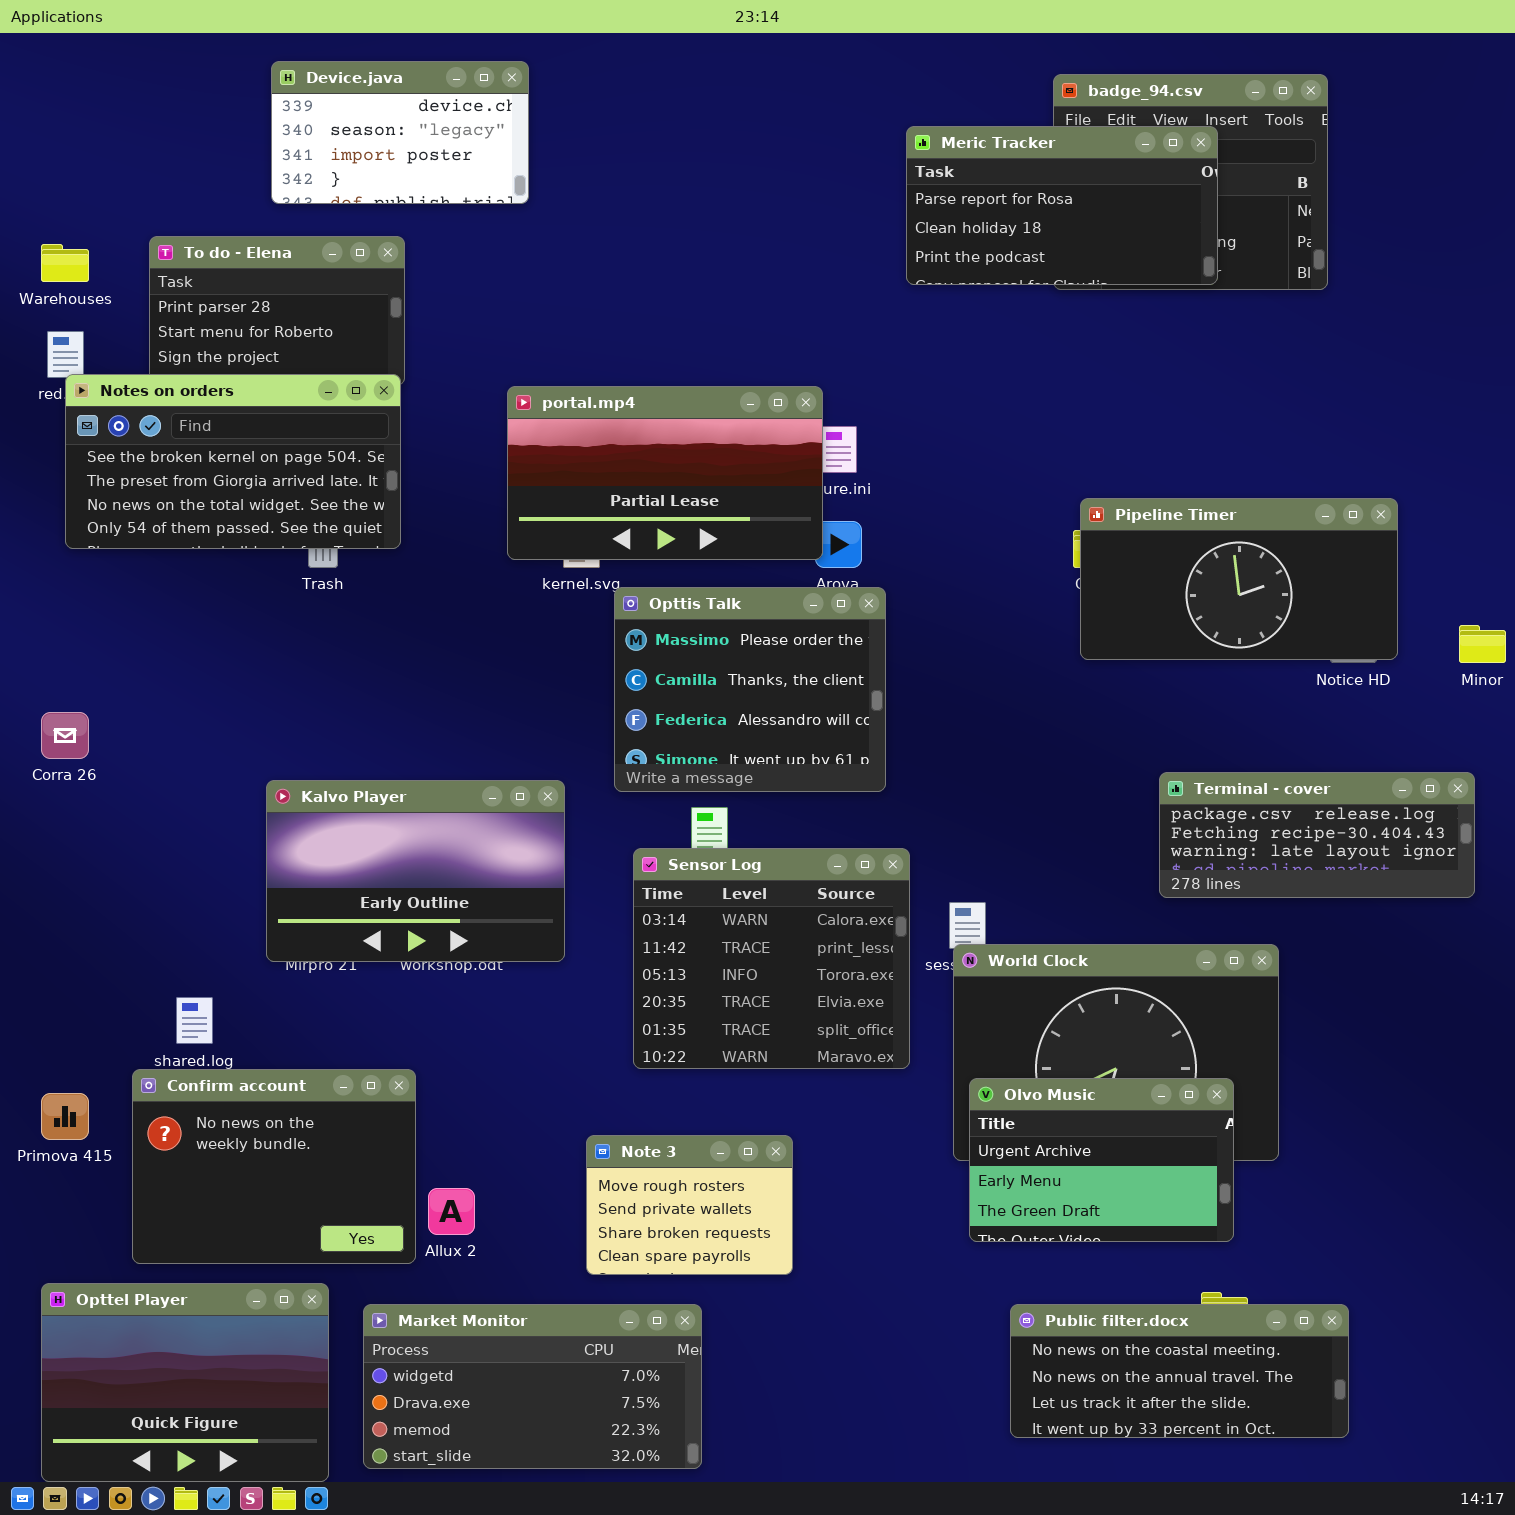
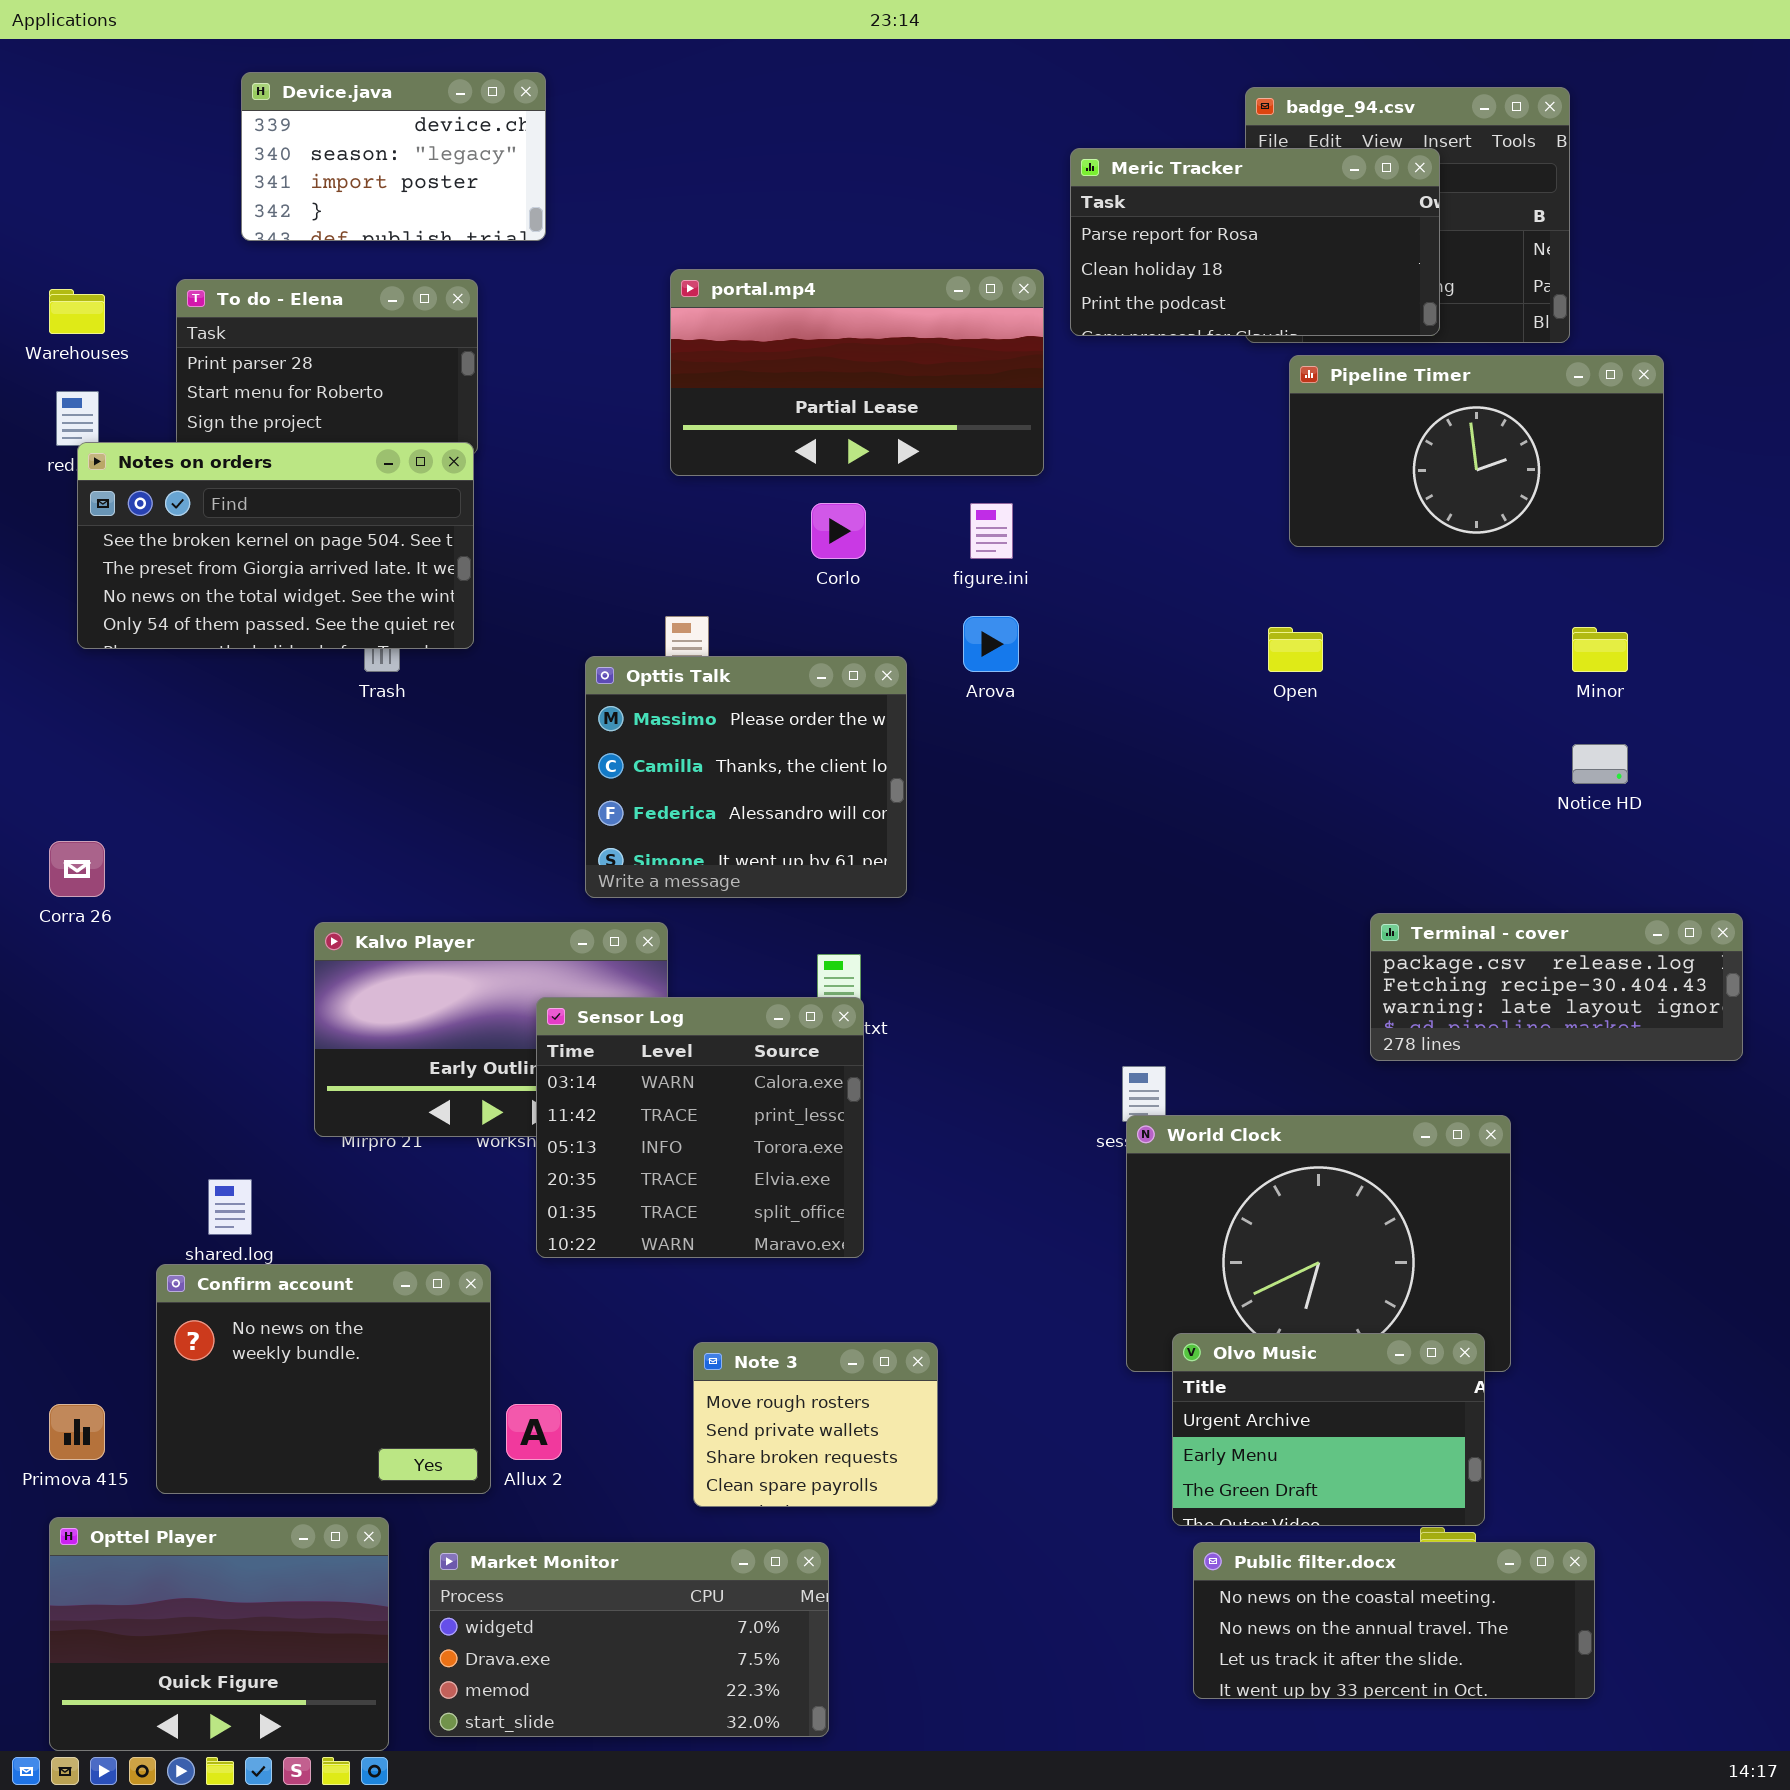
Device.java: [271,61,529,204] -> [241,72,546,241], moved
portal.mp4: [507,386,823,560] -> [670,269,1044,476], moved
Pipeline Timer: [1080,498,1398,660] -> [1289,355,1664,547], moved
Opttis Talk: [614,587,886,792] -> [585,656,907,898], moved
Minor: [1459,625,1506,663] -> [1572,627,1628,672], moved
Sensor Log: [633,848,910,1069] -> [536,997,864,1258], moved
Olvo Music: [969,1078,1234,1242] -> [1172,1333,1485,1526], moved
Primova 415: [41,1093,89,1140] -> [49,1404,105,1460], moved

